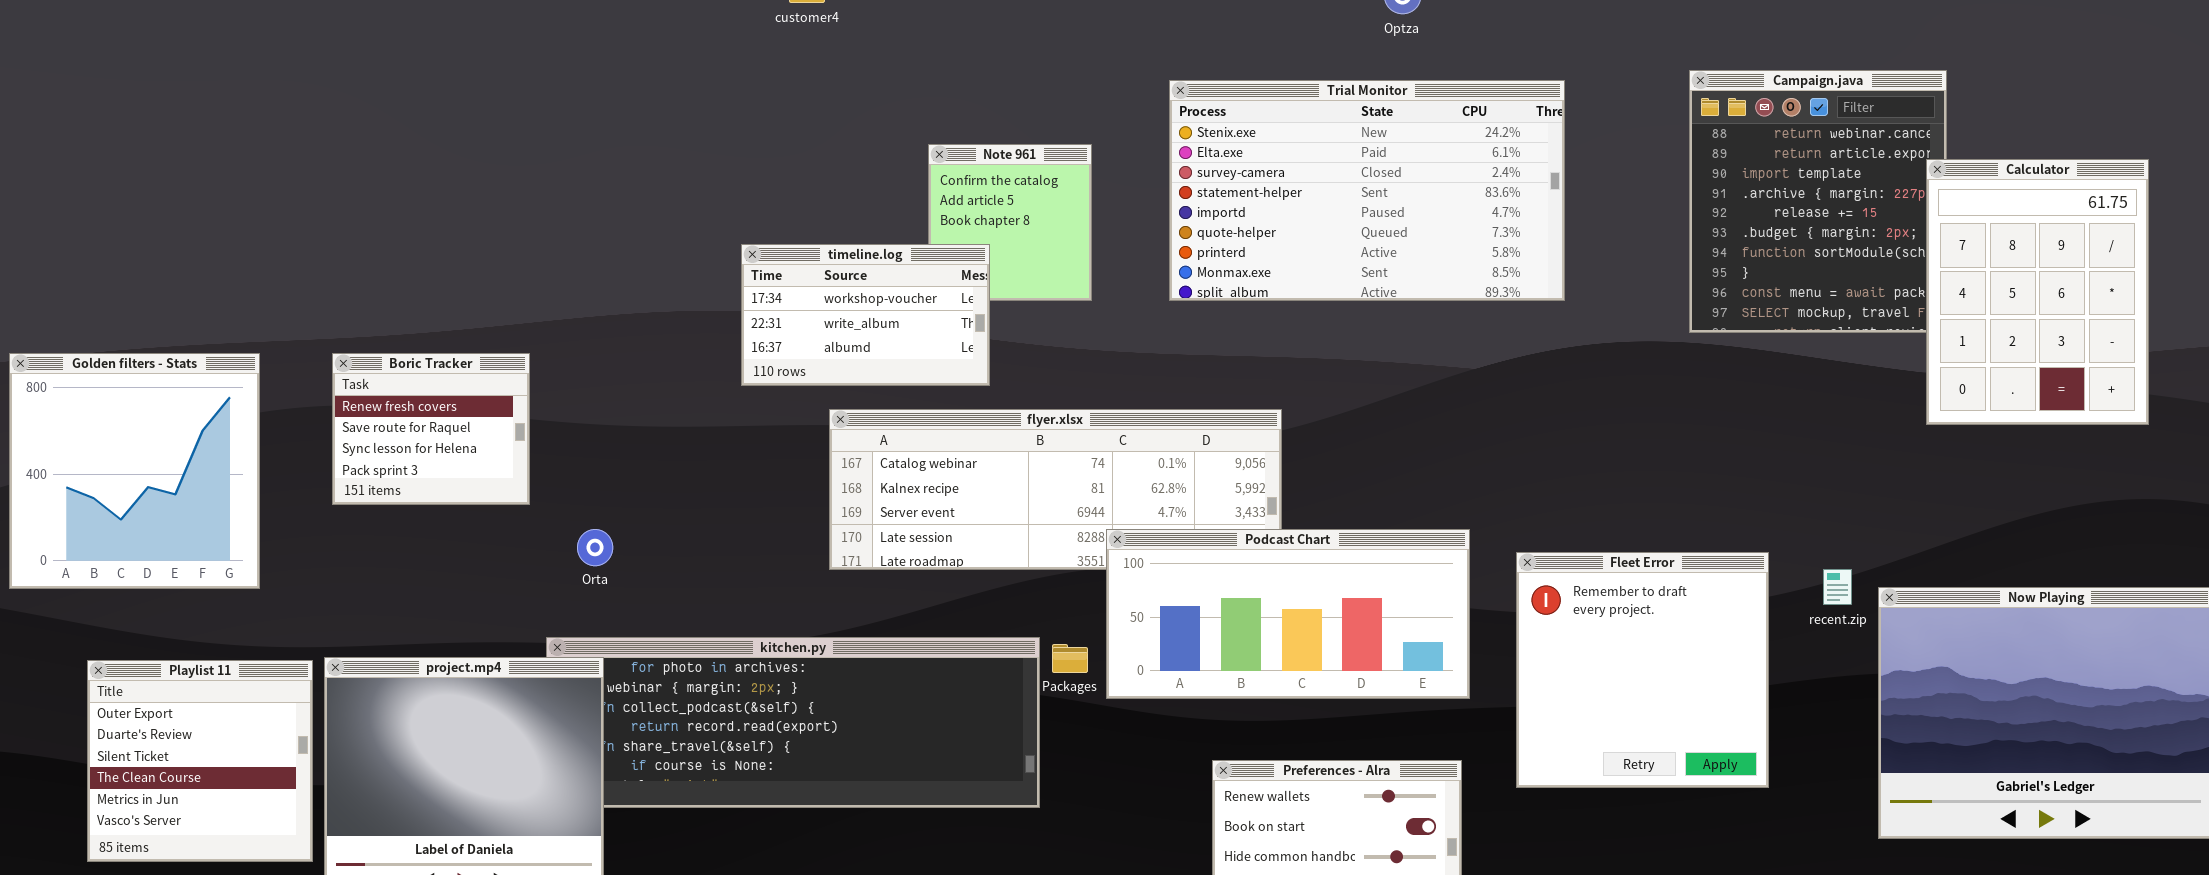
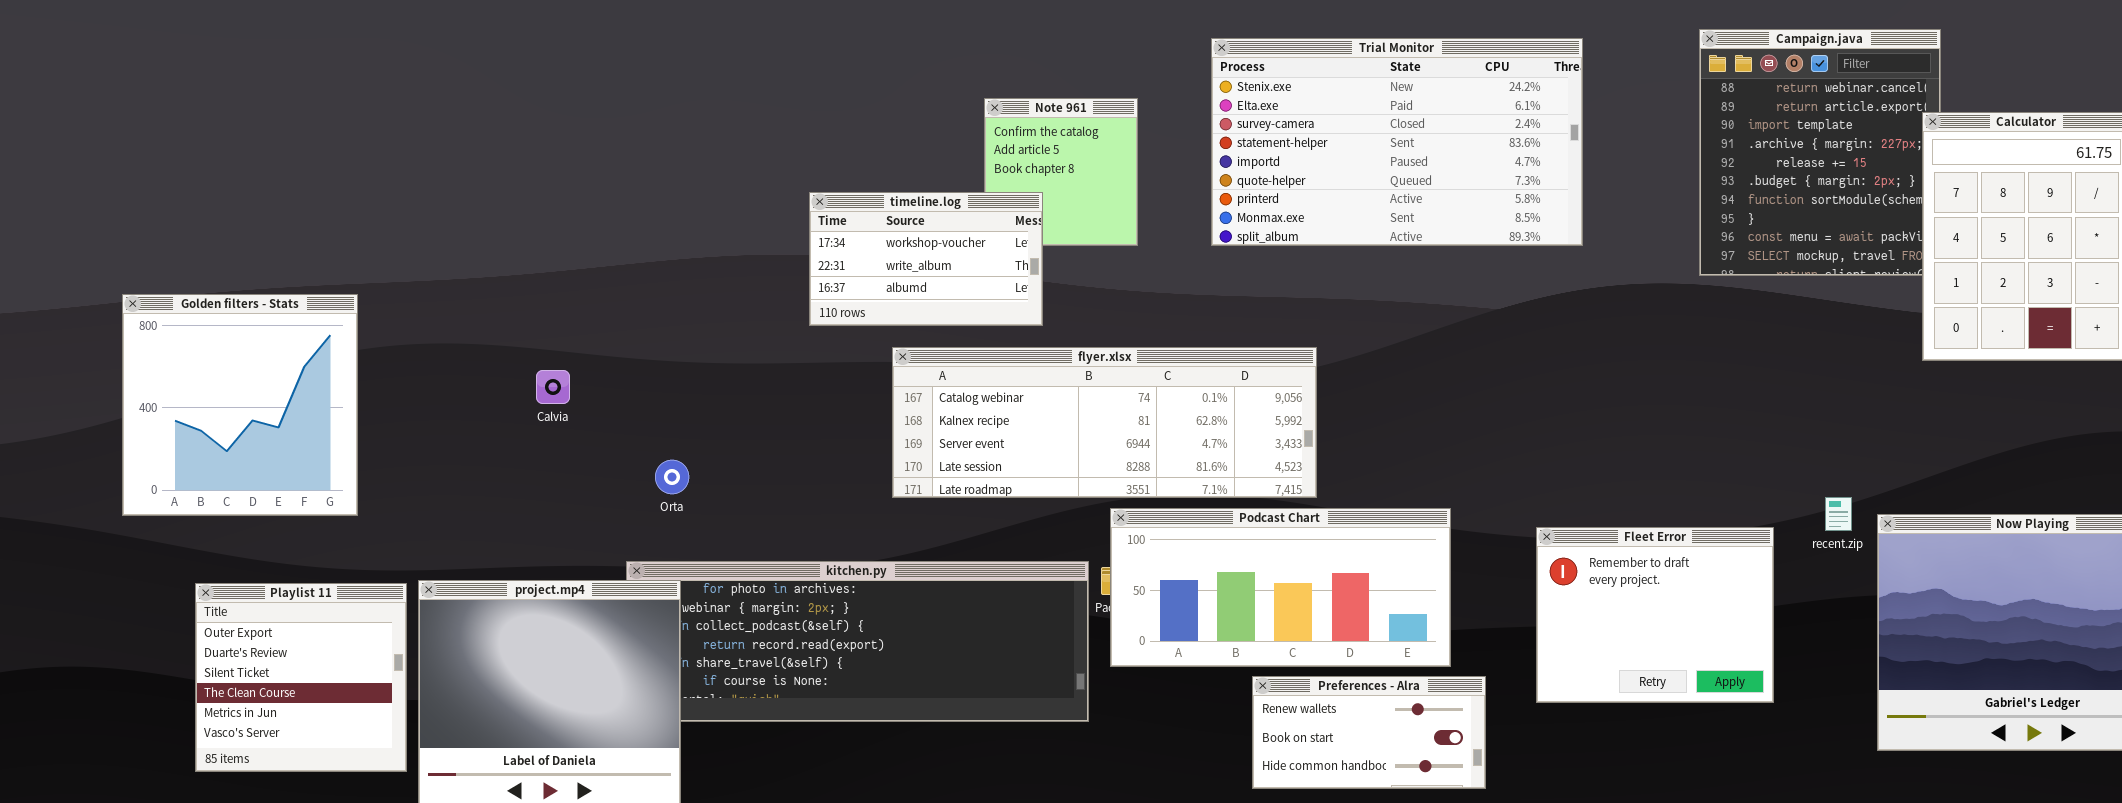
Boric Tracker: [332,353,530,505] -> none, closed
Podcast Chart: [1106,529,1470,699] -> [1110,508,1451,667], moved
Fleet Error: [1516,552,1769,788] -> [1536,527,1774,703], resized

